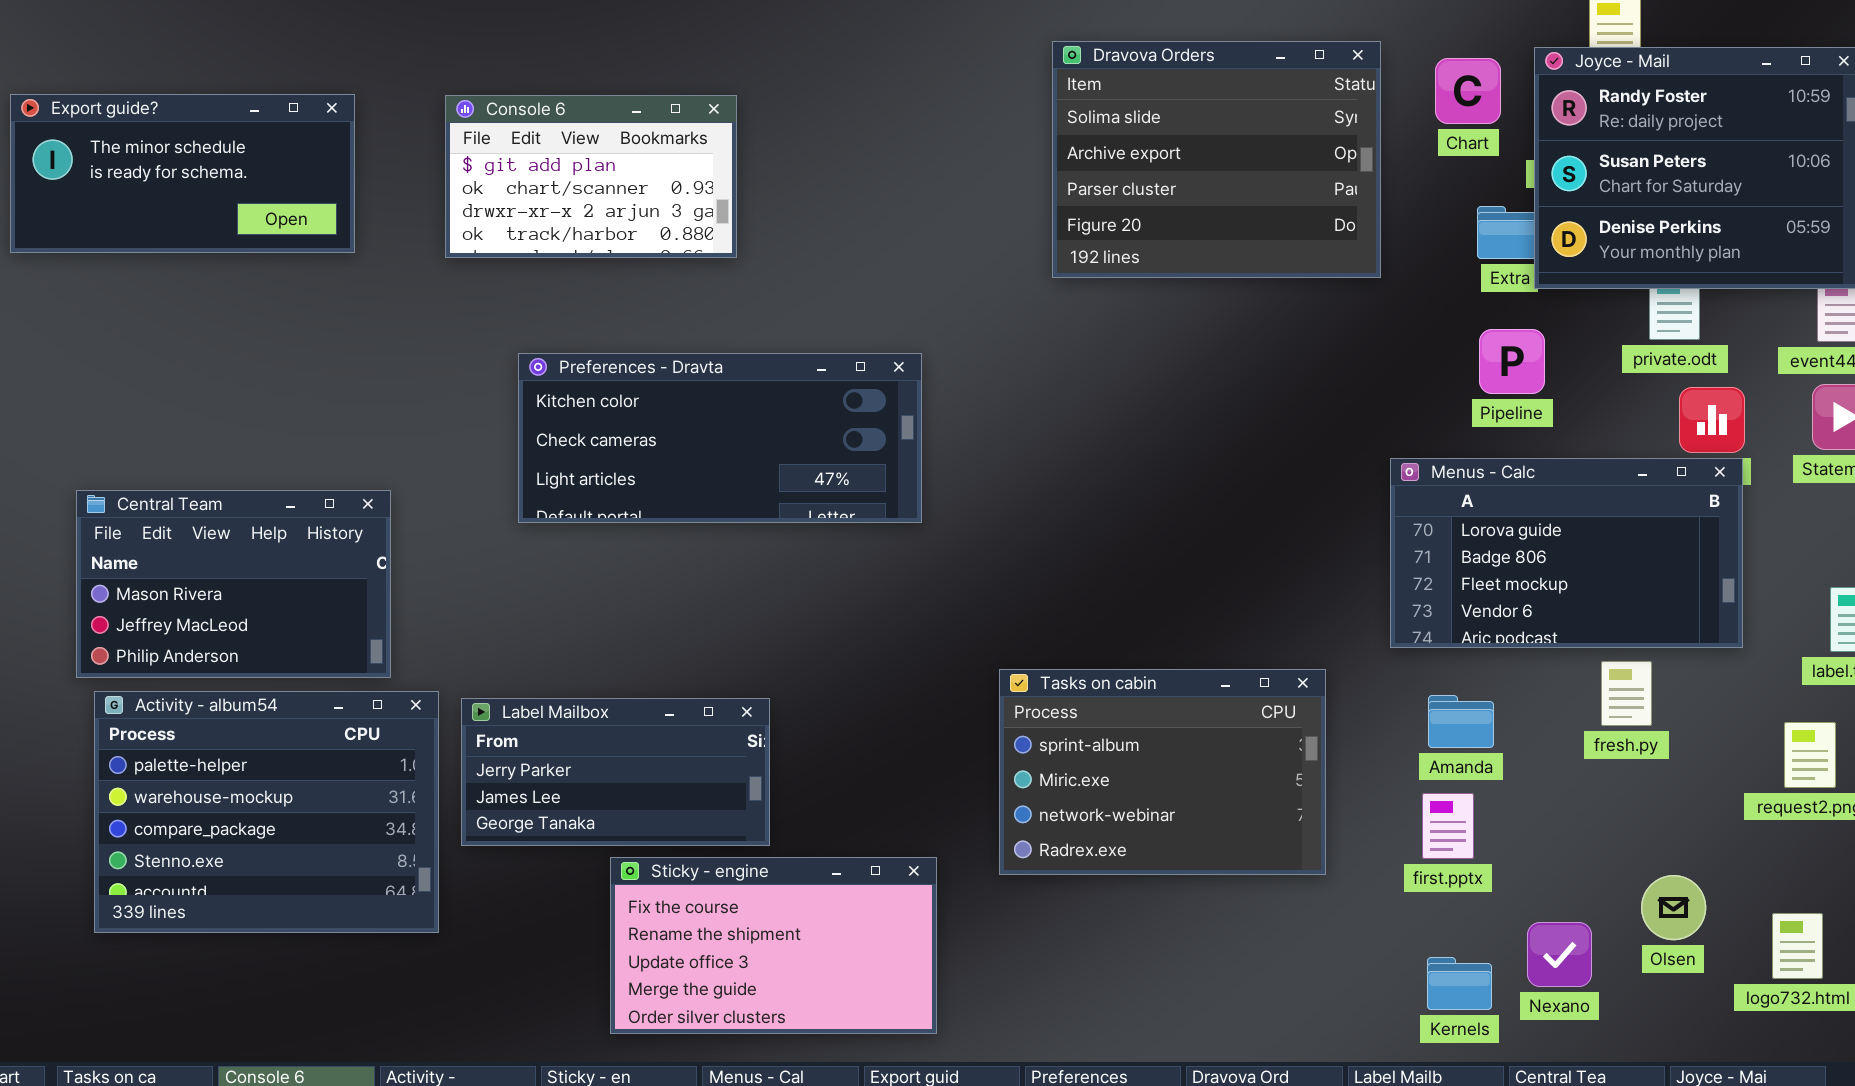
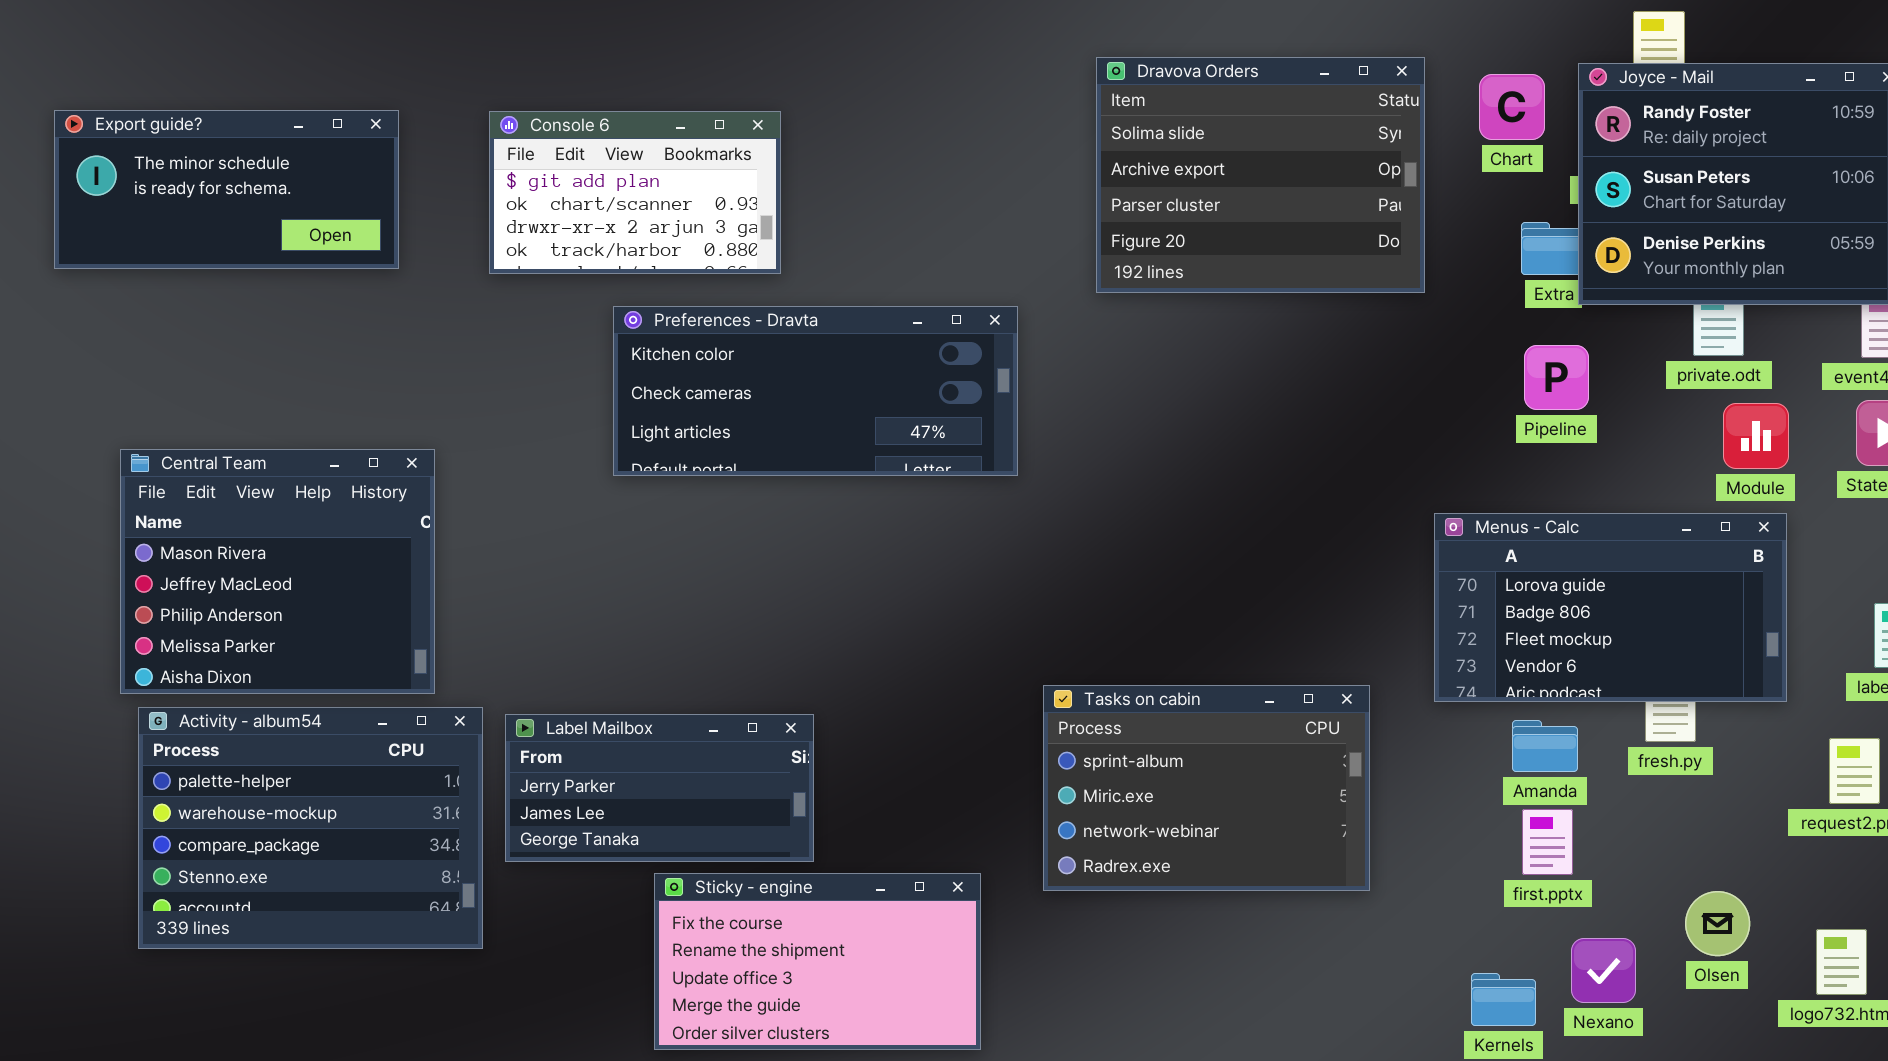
Preferences - Dravta: [518,353,922,523] -> [613,306,1018,476], moved
Menus - Calc: [1390,458,1743,648] -> [1434,513,1787,702], moved
Central Team: [76,490,391,678] -> [120,449,435,694], resized
Amanda: [1428,695,1494,748] -> [1512,720,1578,772], moved
first.pptx: [1422,793,1474,859] -> [1522,809,1573,875], moved

